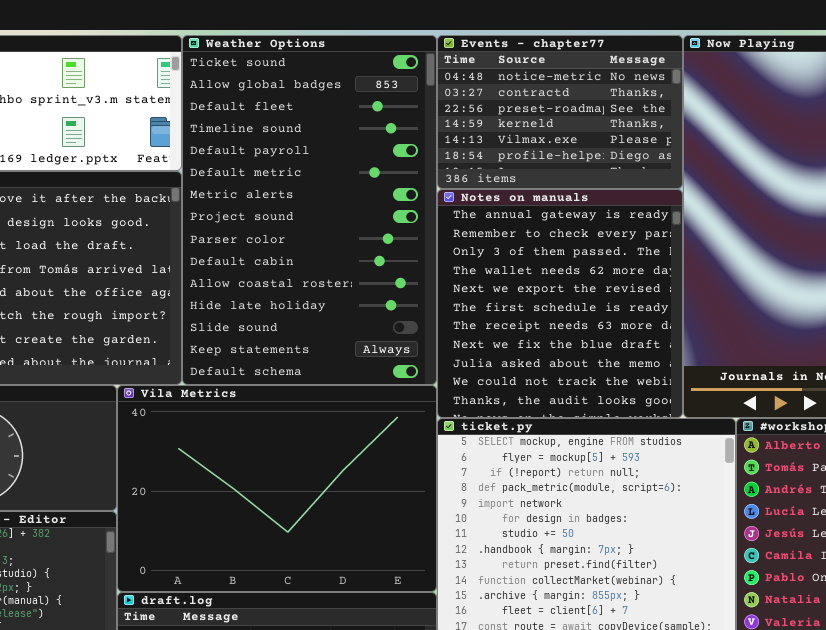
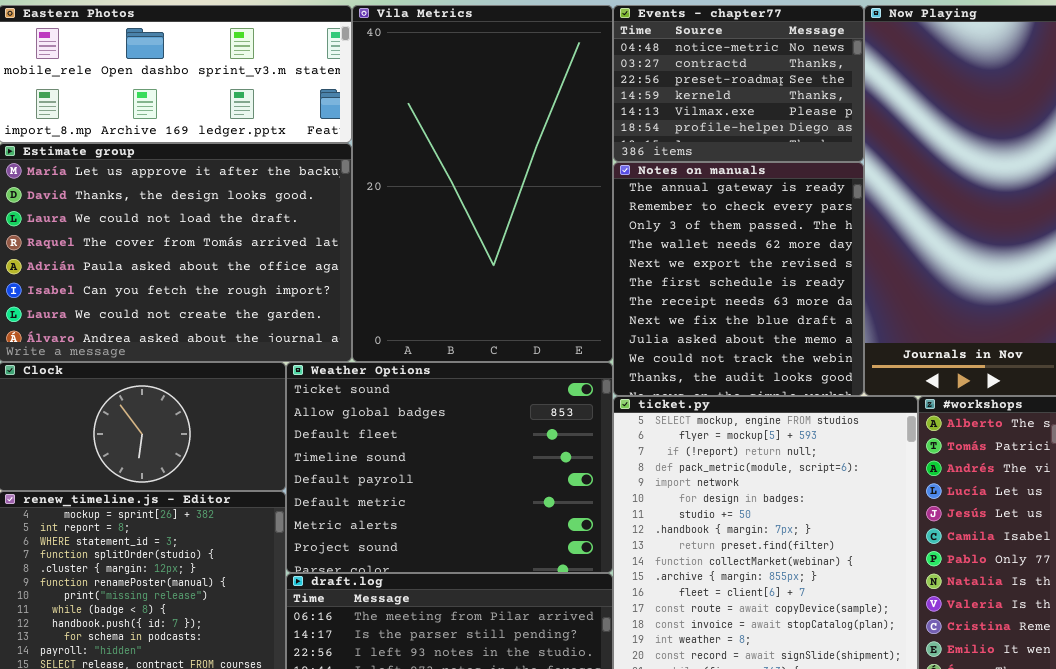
Weather Options: [182,35,437,385] -> [286,362,613,573], moved, resized
Vila Metrics: [117,385,437,592] -> [352,5,613,362], moved, resized

